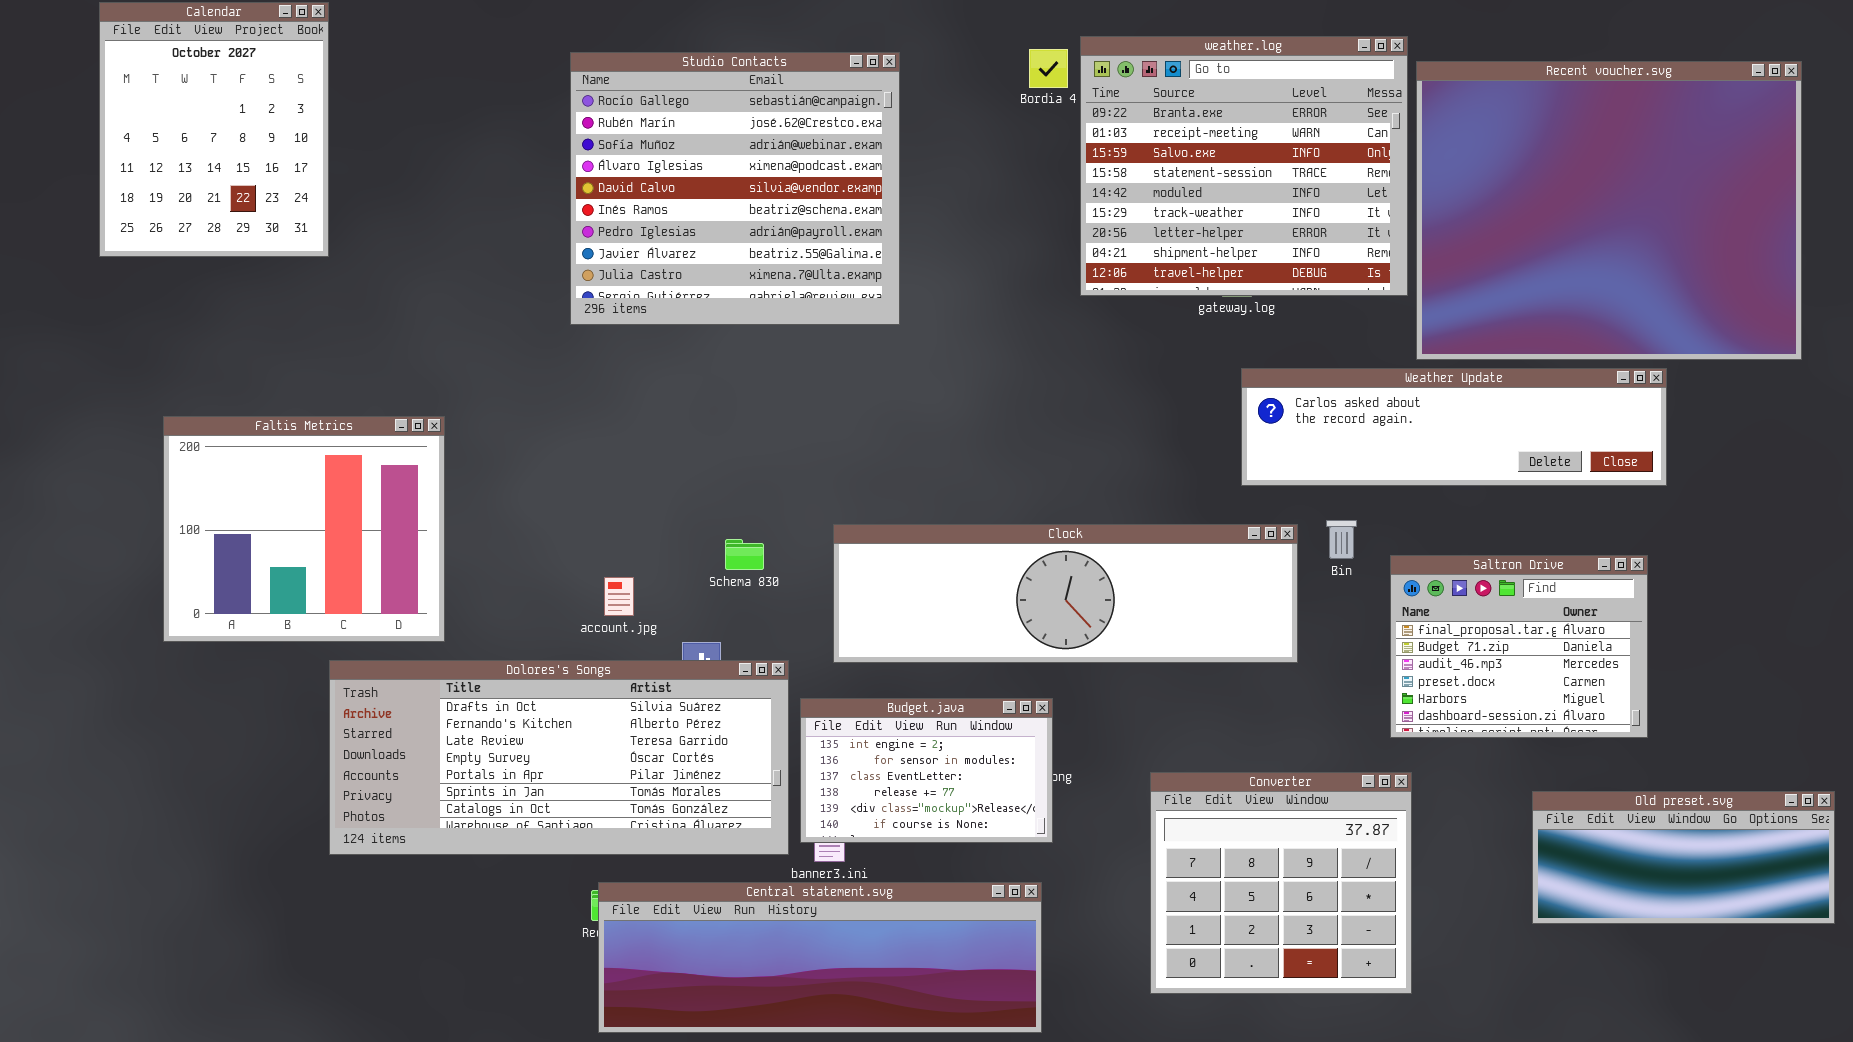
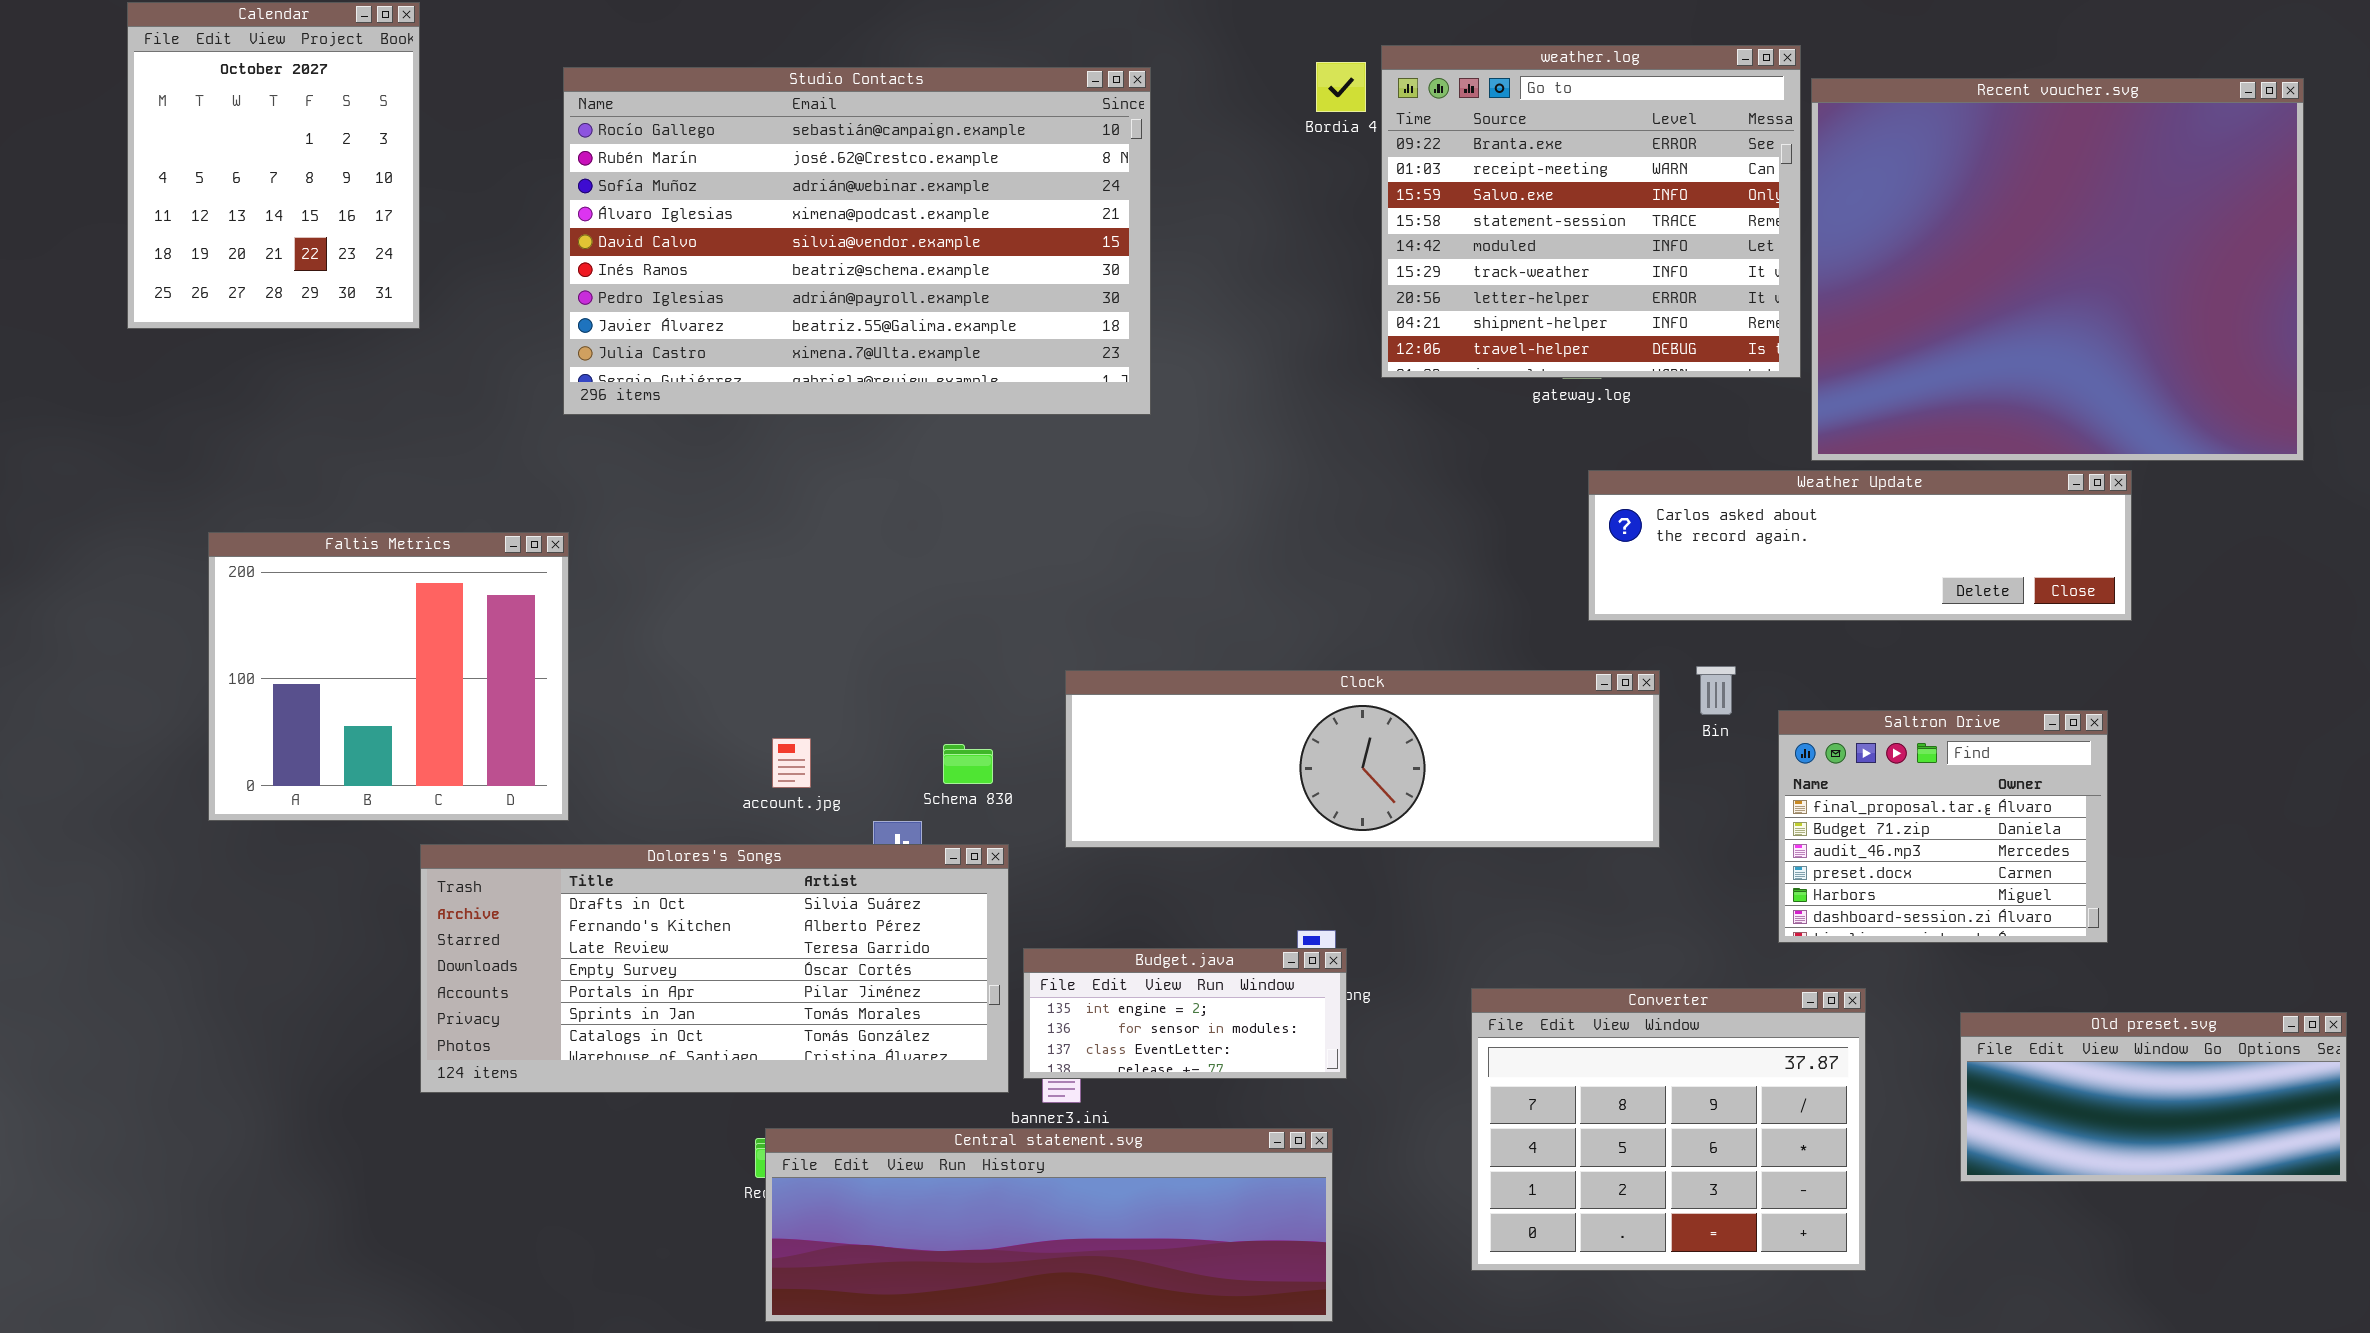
Studio Contacts: [570,52,900,325] -> [563,67,1151,415], resized
Schema 830: [725,539,764,570] -> [943,744,993,784], moved
Budget.java: [800,698,1053,843] -> [1023,948,1347,1079], resized
Converter: [1150,772,1412,994] -> [1471,988,1866,1271], resized

